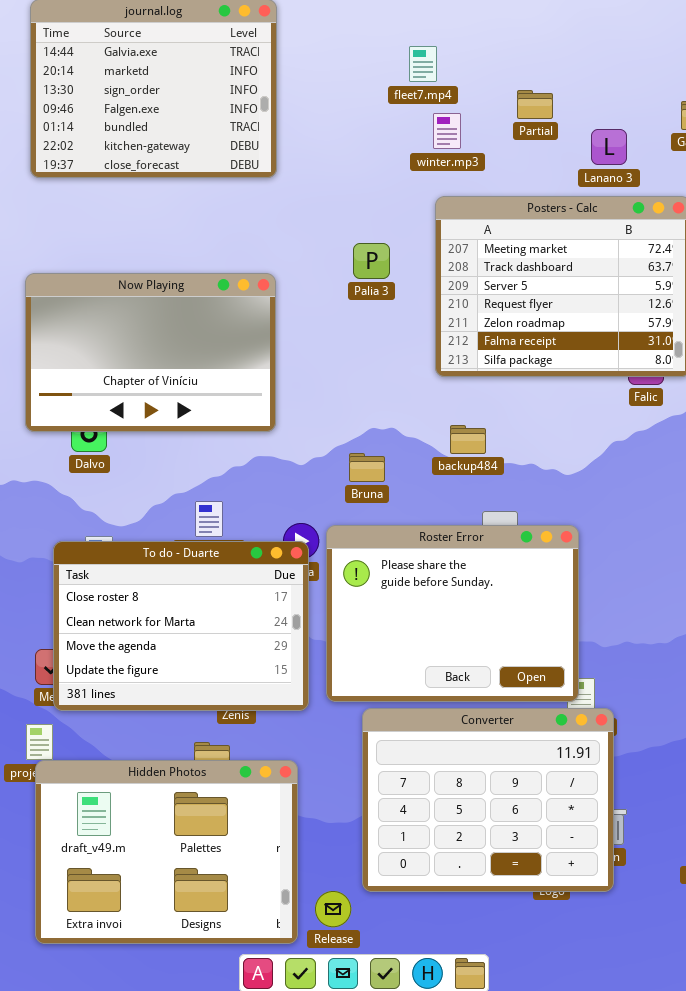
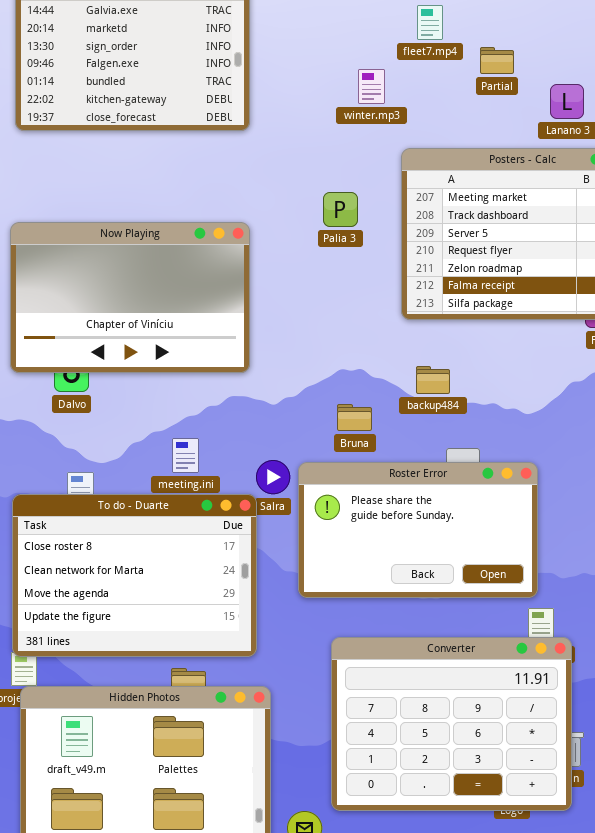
fleet7.mp4: [409,46,437,82] -> [417,5,443,40], moved
winter.mp3: [433,113,461,149] -> [358,69,385,104], moved
Bruna: [349,453,385,482] -> [337,404,372,431], moved
Roster Error: [326,525,579,702] -> [298,462,538,598], resized
To do - Duarte: [53,541,309,711] -> [12,494,257,657], moved

